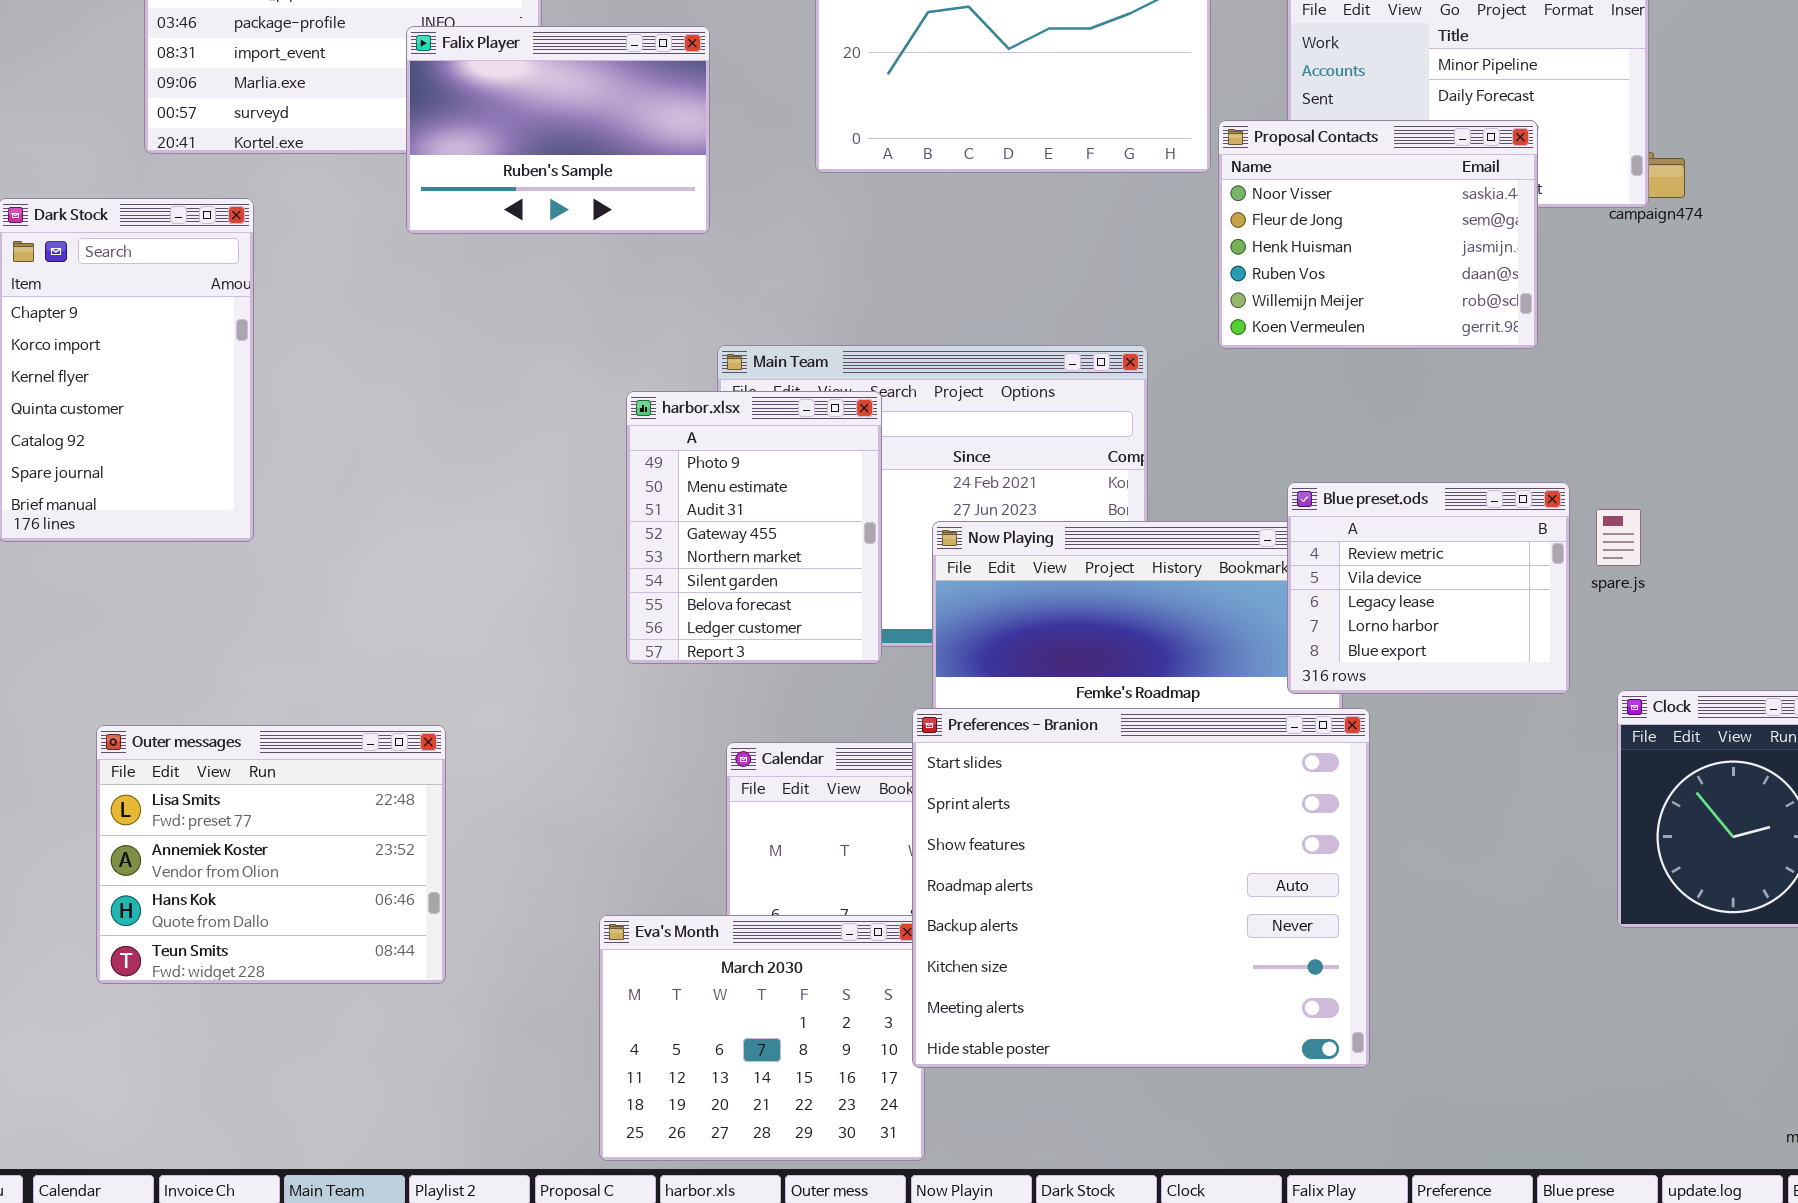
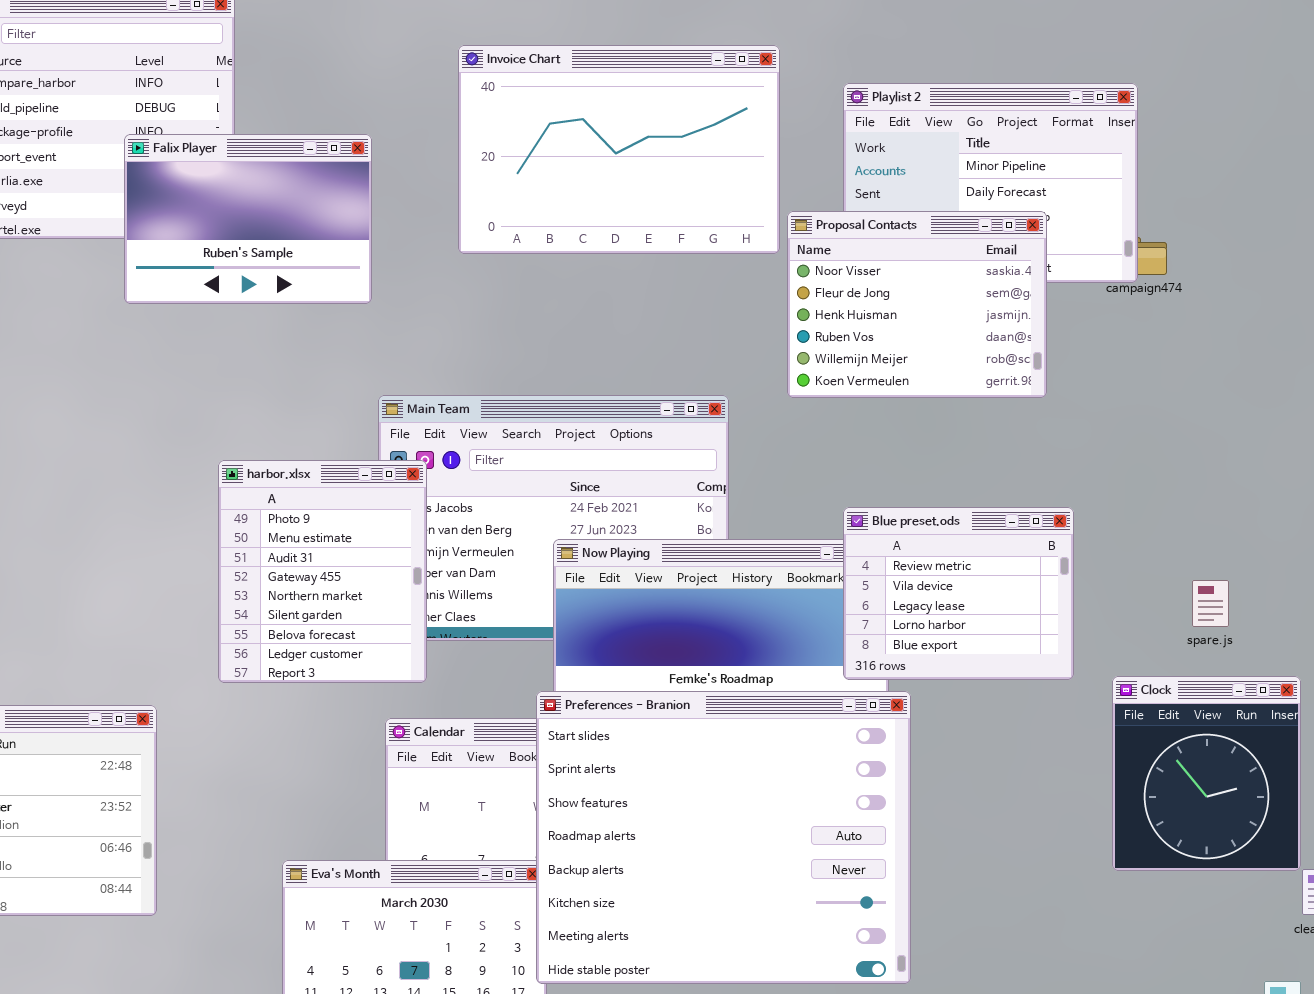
harbor.xlsx: [626,391,882,664] -> [218,460,427,683], moved
spare.js: [1596,509,1641,566] -> [1192,580,1229,627], moved

